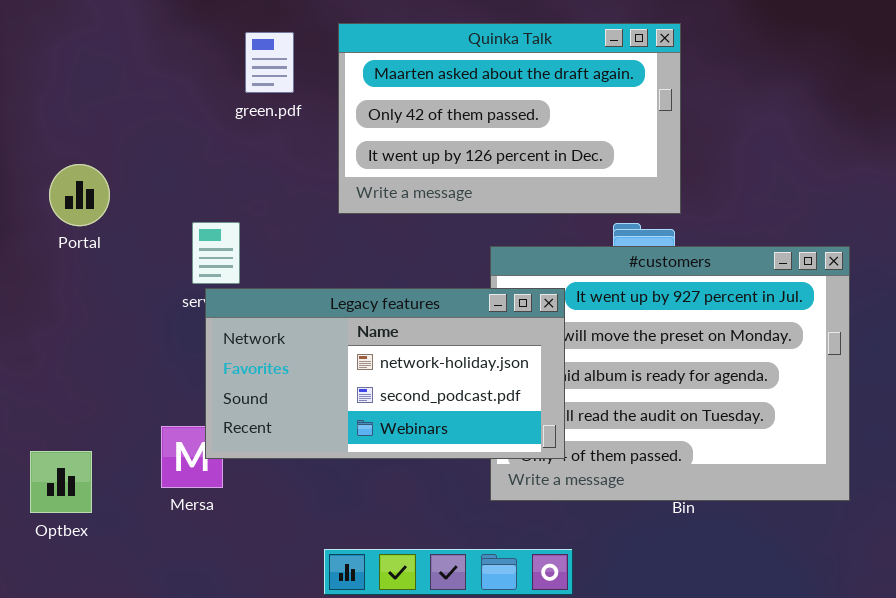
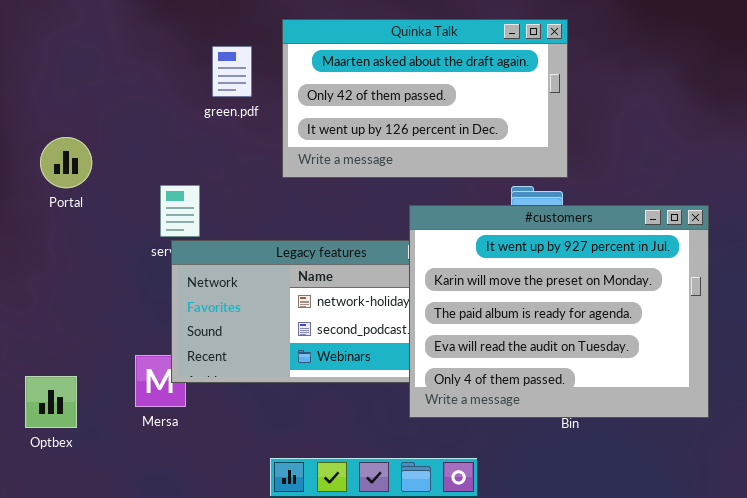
green.pdf: [245,32,294,93] -> [212,46,252,97], moved
#customers: [490,246,850,501] -> [409,205,709,418], raised

